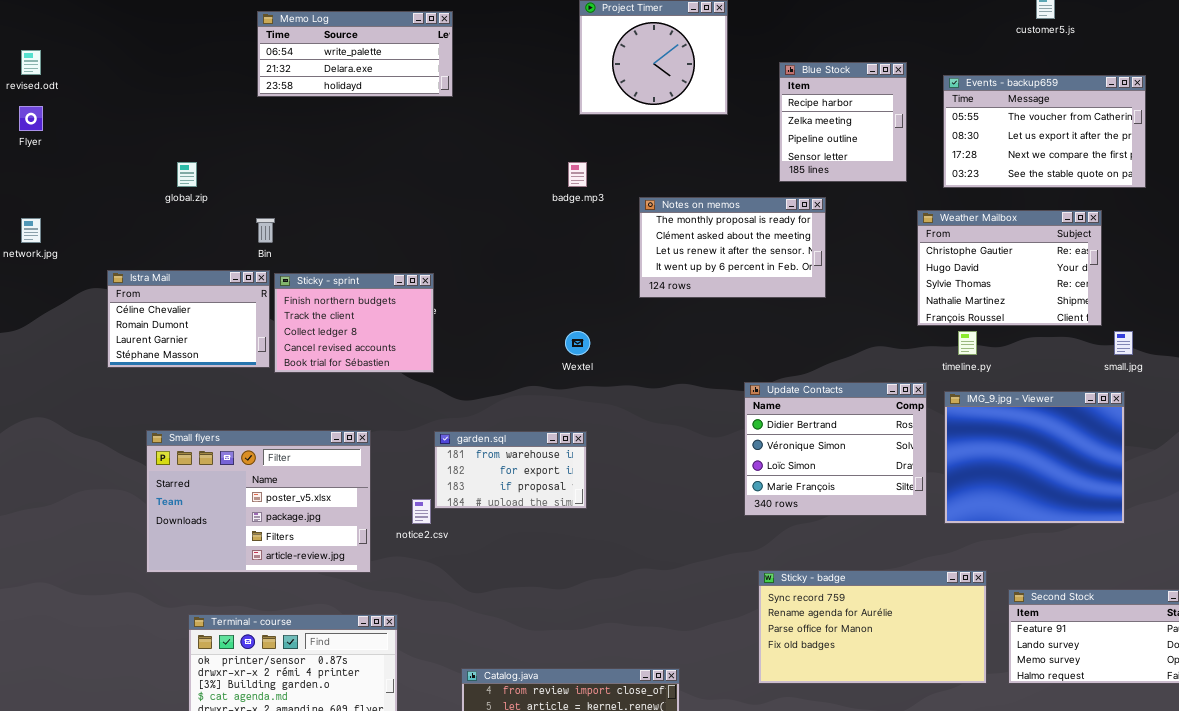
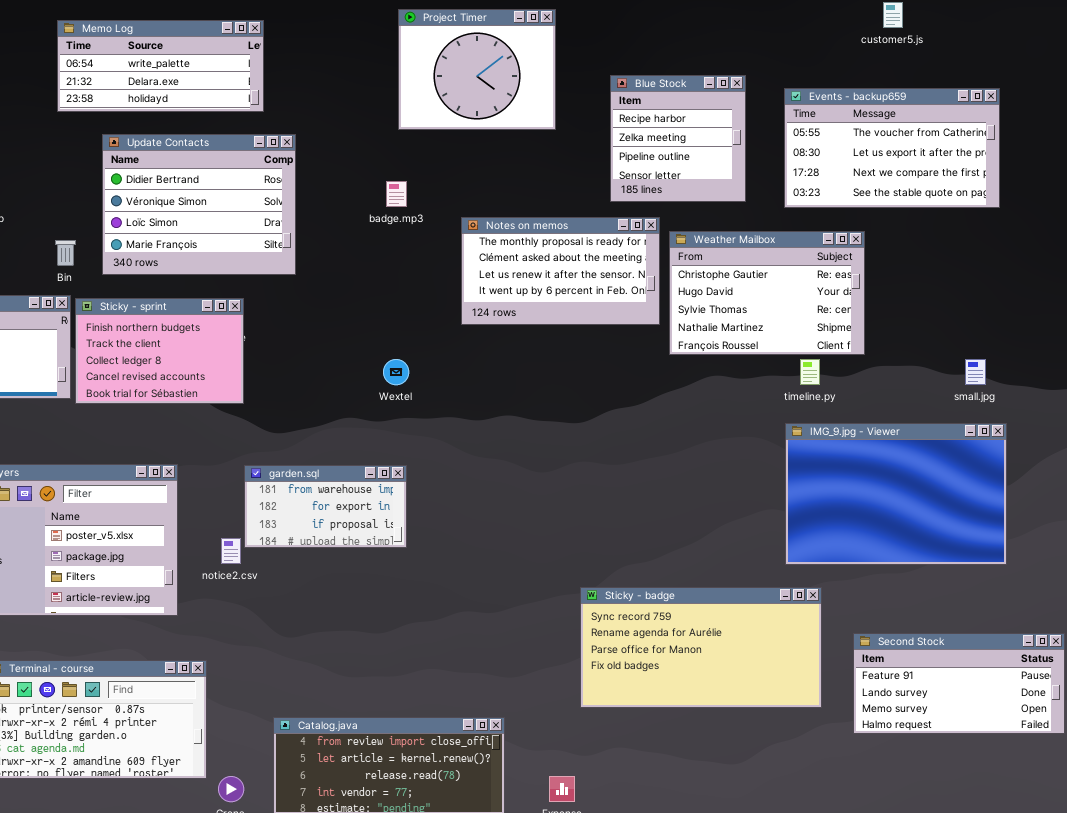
Weather Mailbox: [917,210,1102,326] -> [669,231,865,355], moved
Update Contacts: [744,382,927,516] -> [102,134,296,275], moved
IMG_9.jpg - Viewer: [944,391,1125,524] -> [785,423,1007,565], resized
Sticky - badge: [758,570,987,684] -> [580,587,822,708], moved

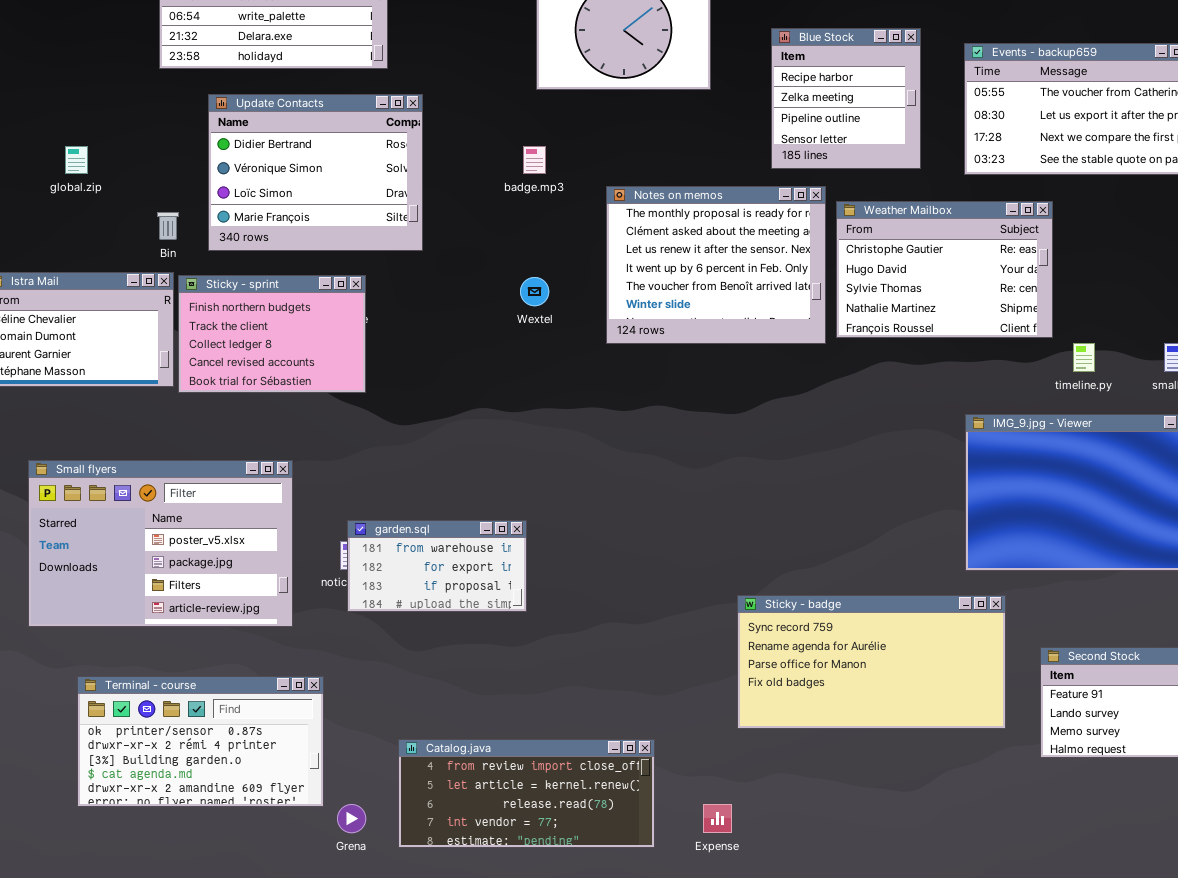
Notes on memos: [461,217,660,325] -> [606,186,826,344], resized
Wextel: [383,359,409,385] -> [520,277,549,306], moved
timeline.py: [800,359,820,385] -> [1073,343,1095,372], moved
garden.sql: [244,465,407,548] -> [347,520,527,612], moved

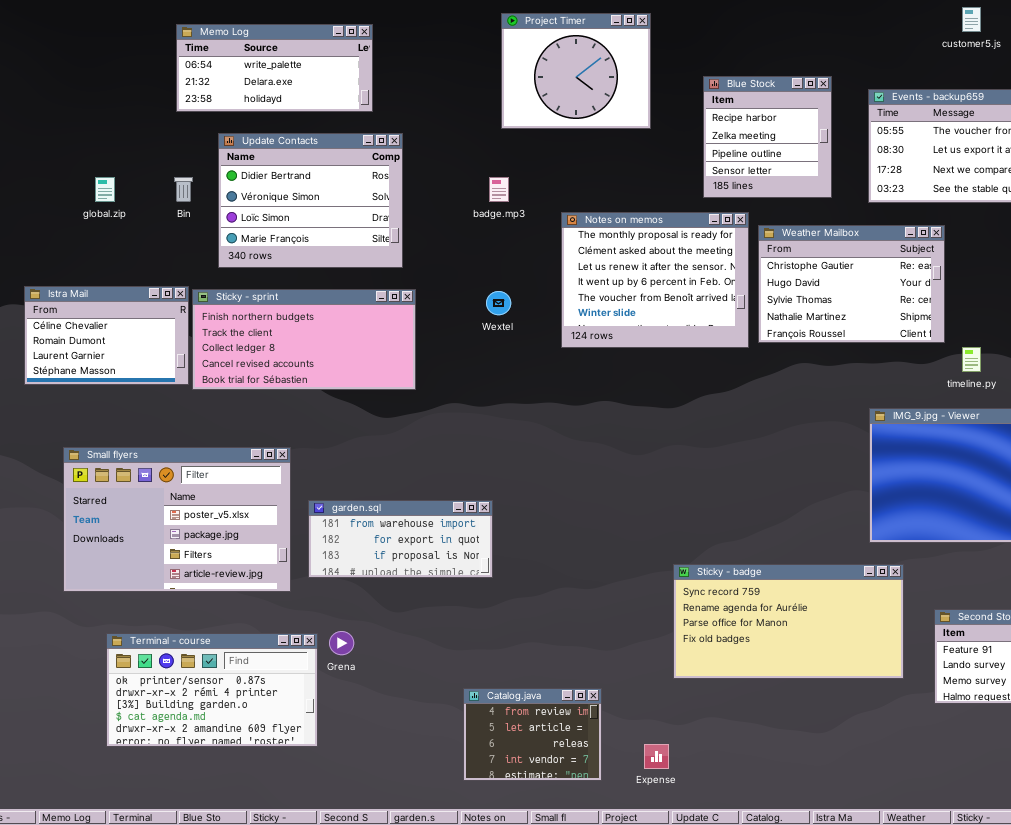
Bin: [157,212,179,240] -> [174,177,193,202], moved
Sticky - sprint: [178,275,366,393] -> [192,289,416,390], resized
garden.sql: [347,520,527,612] -> [308,500,493,578], resized
Catalog.java: [398,739,655,848] -> [463,688,602,781], resized
Grena: [337,804,366,833] -> [329,631,354,655], moved

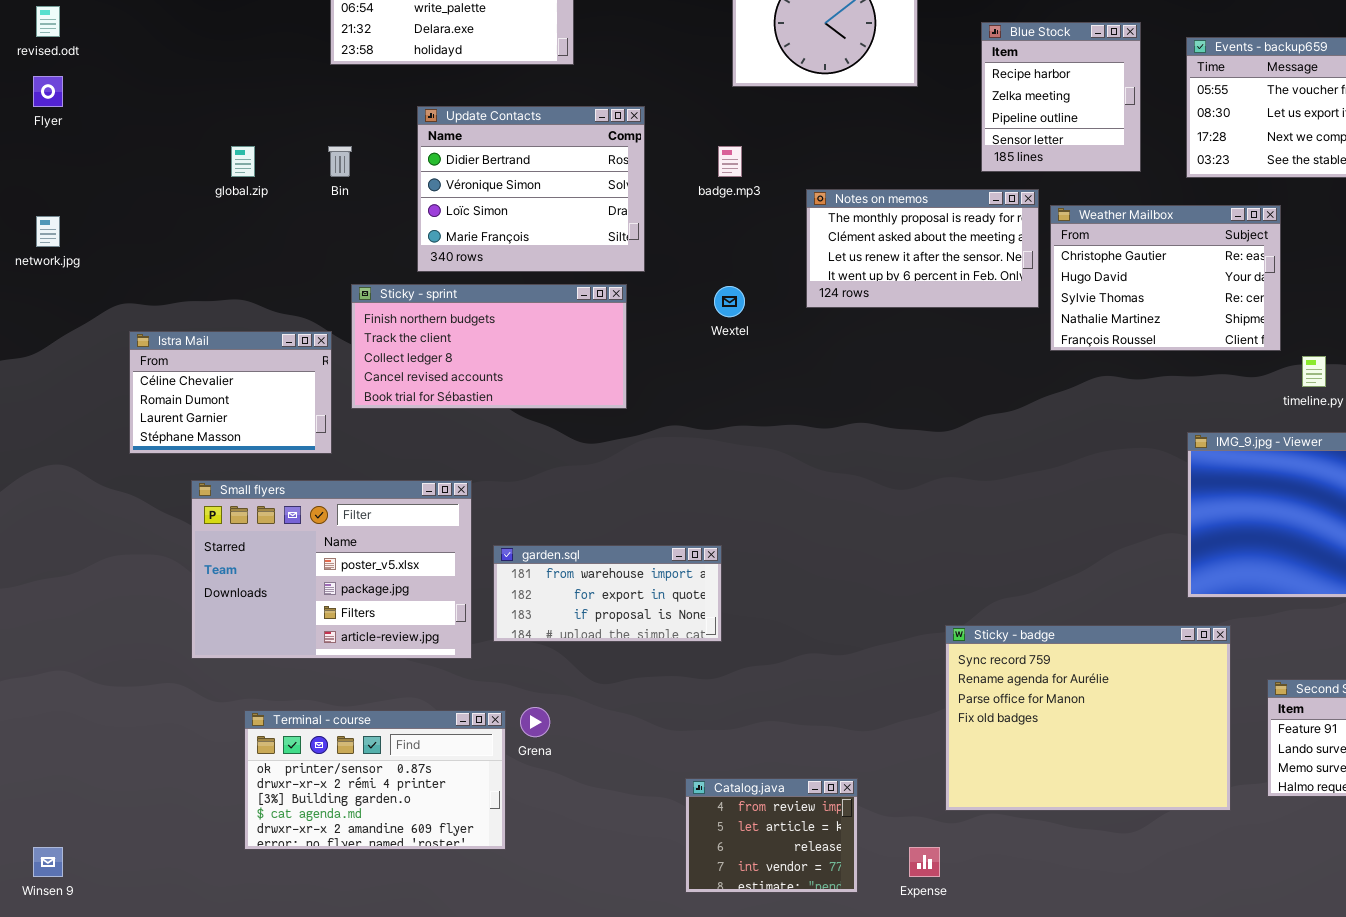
Update Contacts: [218,133,403,268] -> [417,106,645,272], moved
Notes on memos: [561,212,749,348] -> [806,189,1039,308], resized
Istra Mail: [24,286,189,385] -> [129,331,332,454], moved
Sticky - badge: [673,564,904,679] -> [945,625,1231,811], resized

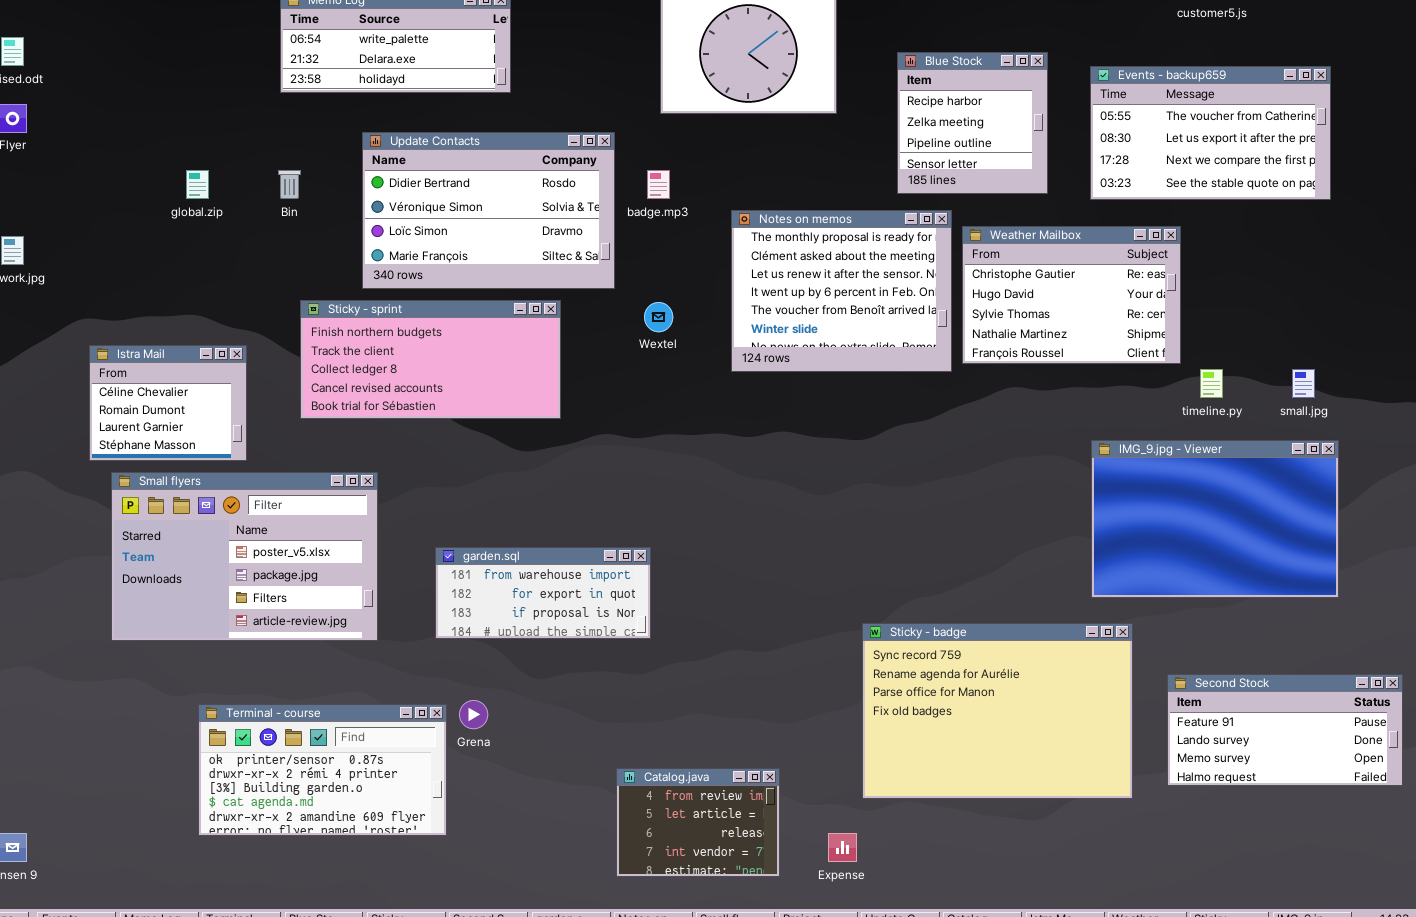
Update Contacts: [417,106,645,272] -> [362,132,615,289], resized
Notes on memos: [806,189,1039,308] -> [731,210,952,372], resized
Istra Mail: [129,331,332,454] -> [89,345,247,461], resized
Small flyers: [191,480,472,659] -> [111,472,378,641], moved

